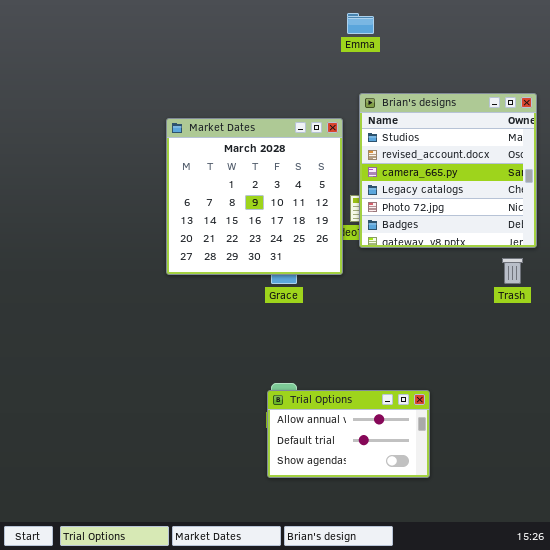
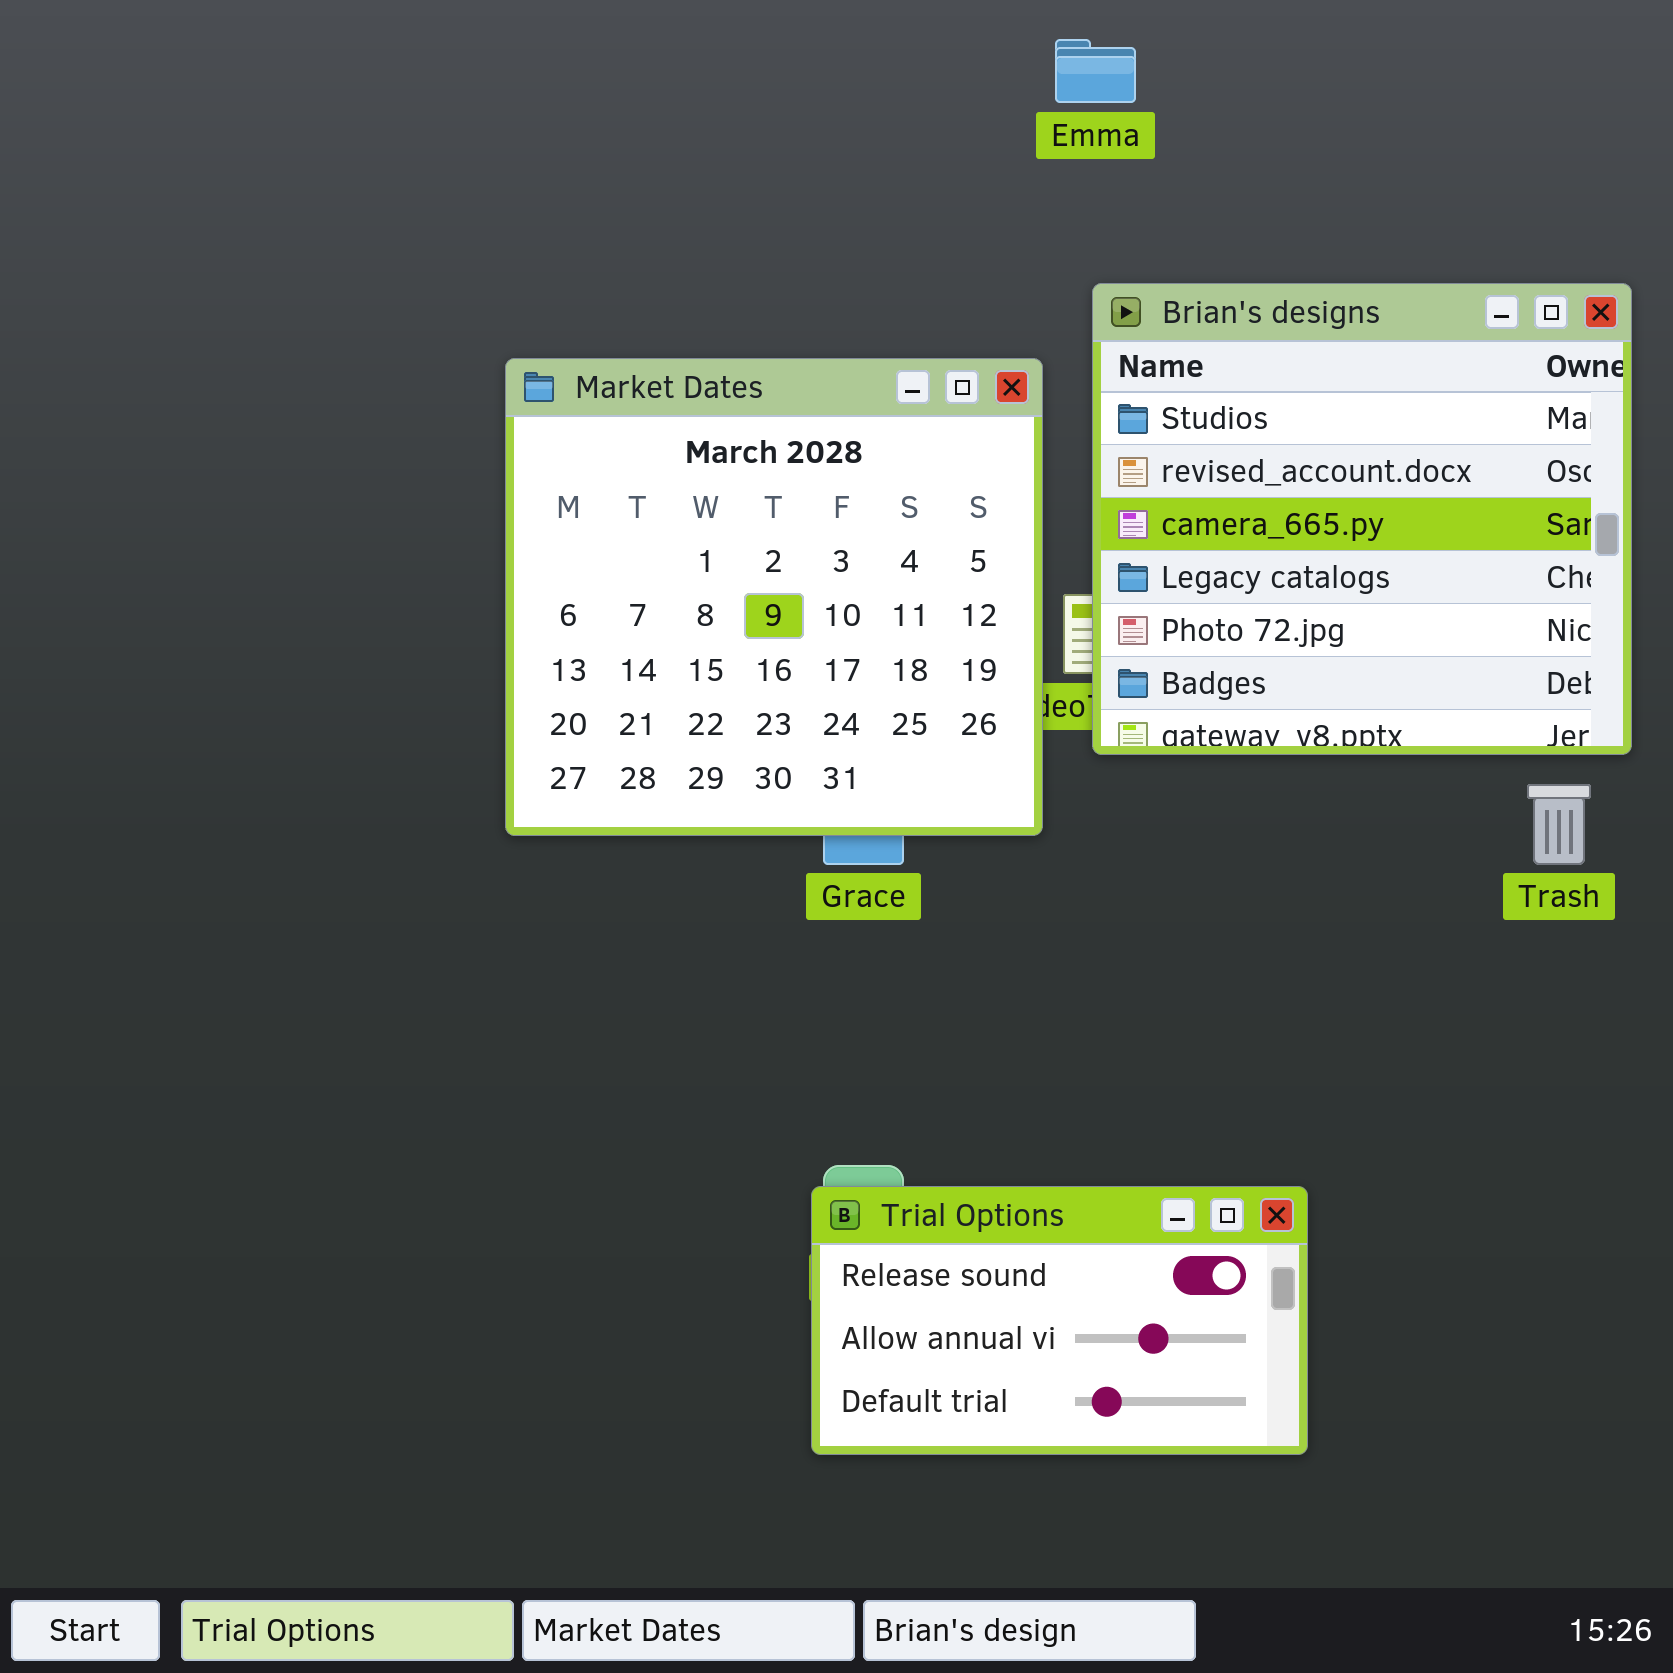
Trial Options: [267,390,430,478] -> [811,1186,1308,1455], scrolled up 1 row

